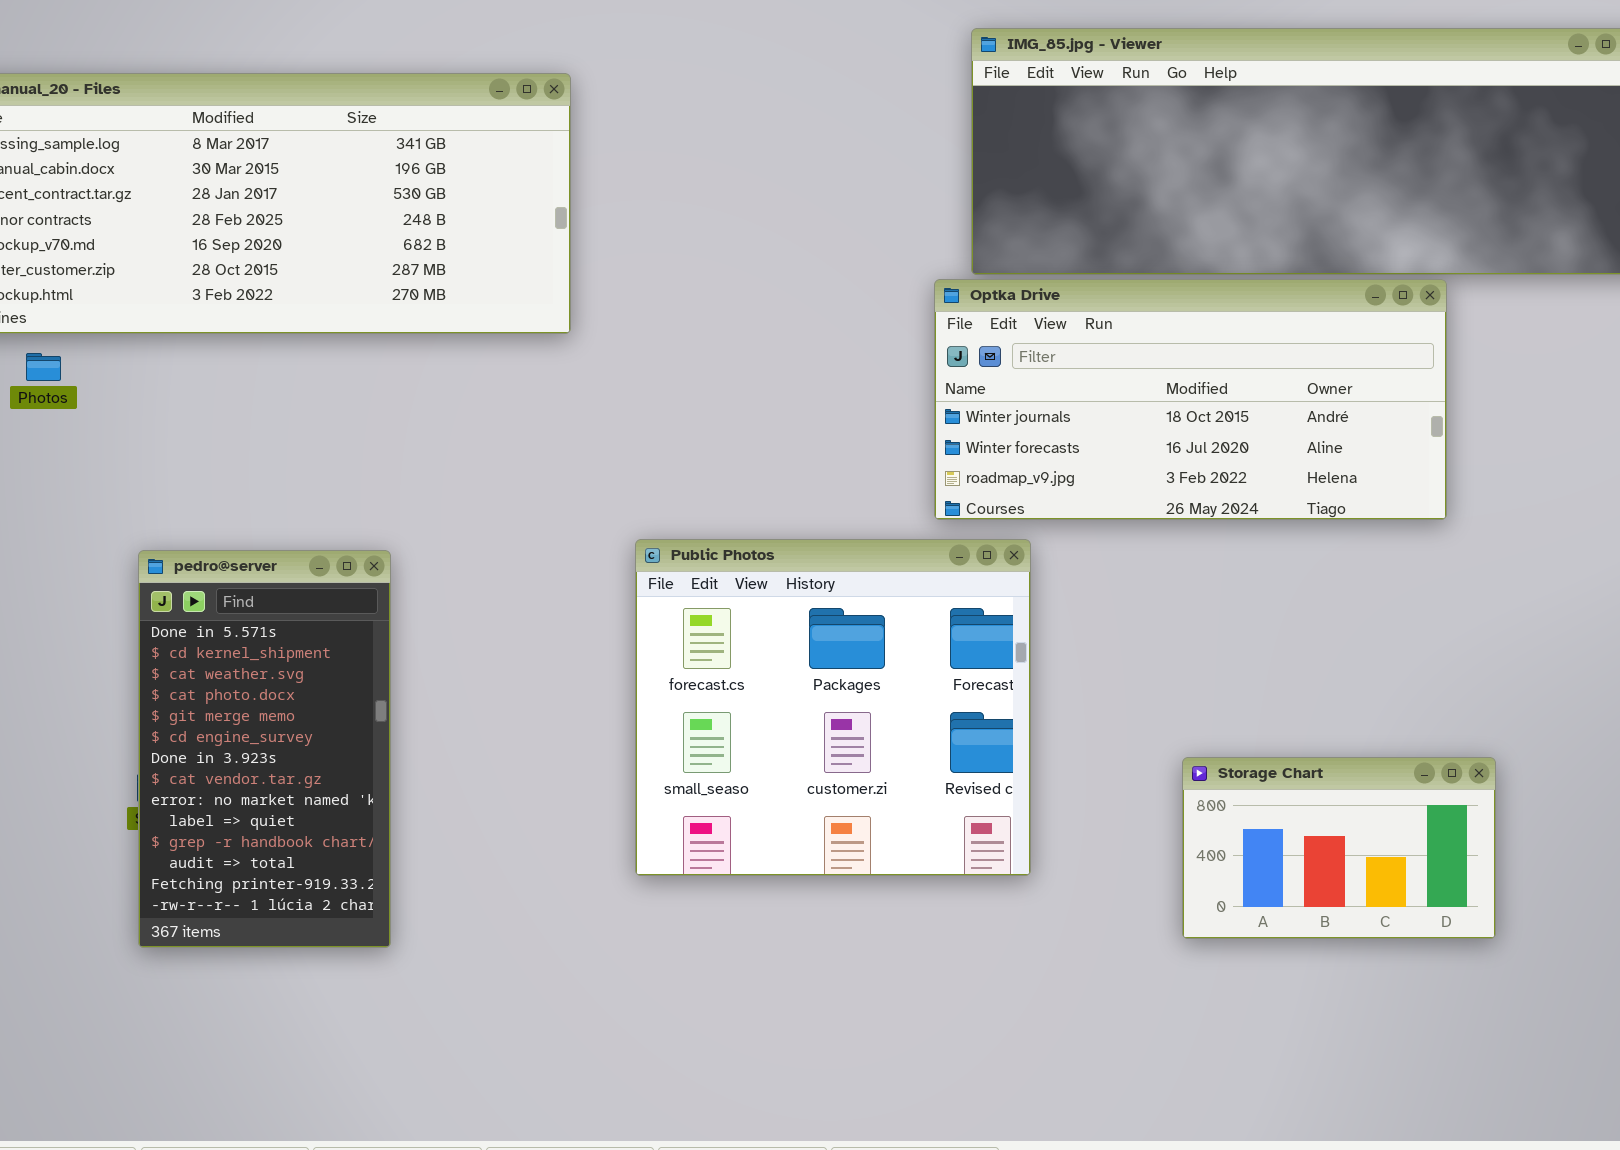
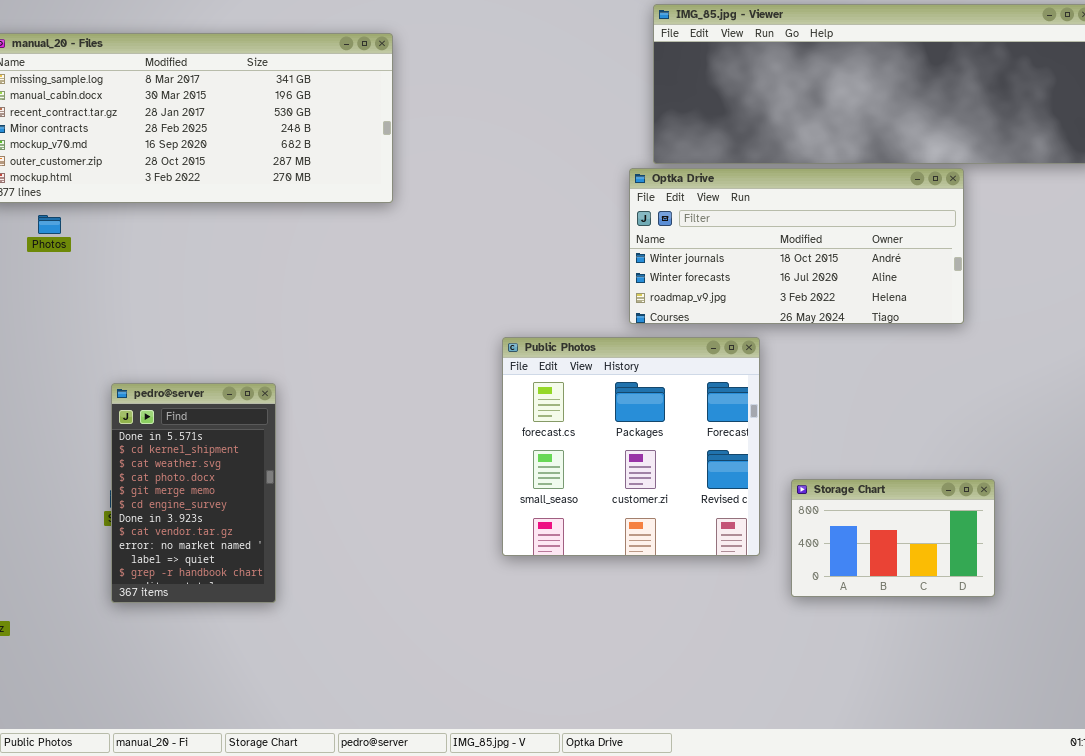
Public Photos: [635,539,1031,876] -> [502,337,760,556], moved
pedro@server: [138,550,391,948] -> [111,383,276,603], resized

